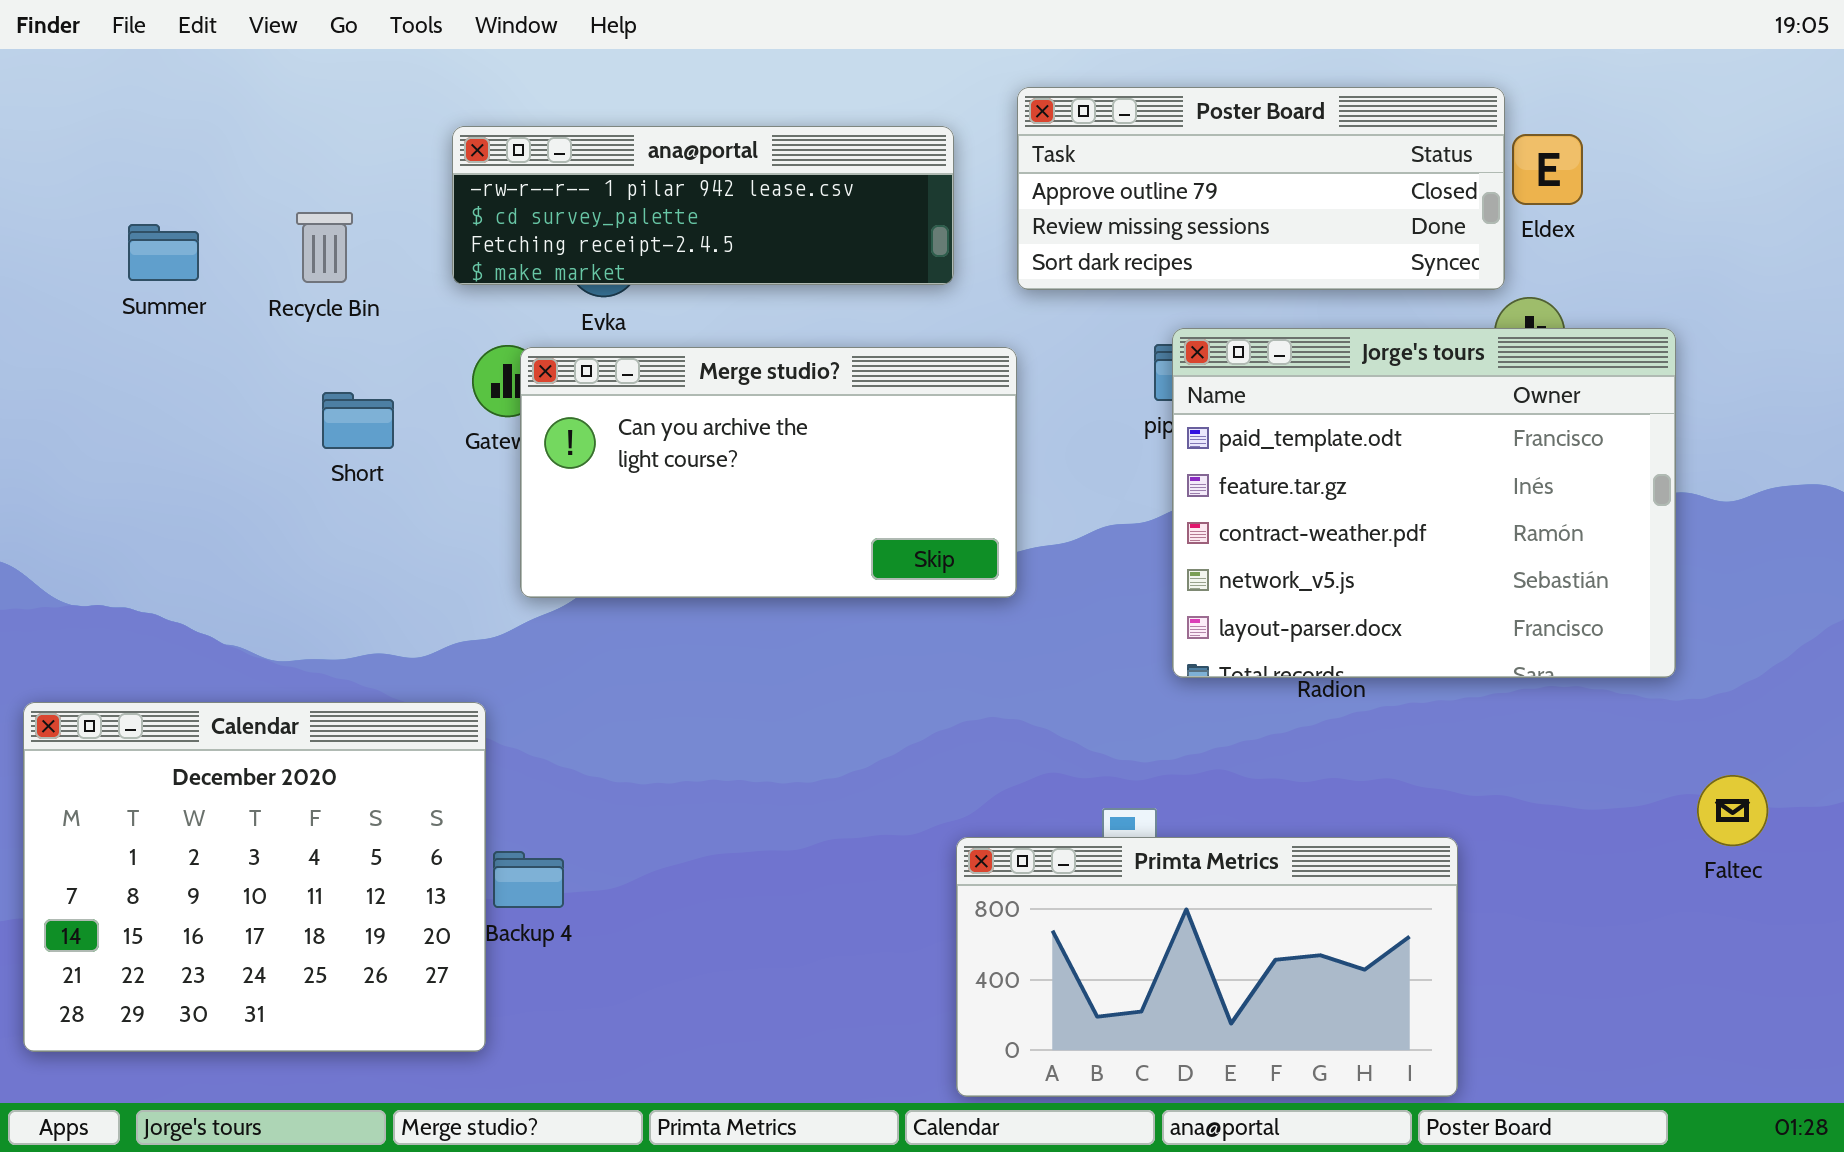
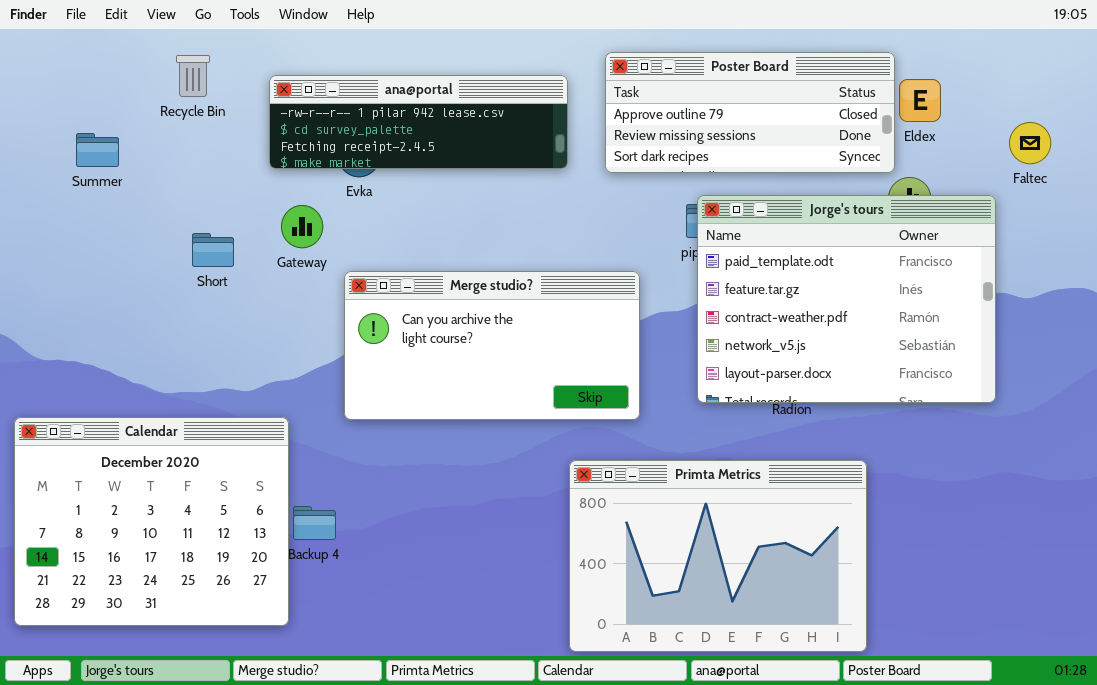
Recycle Bin: [296,212,353,283] -> [176,55,210,97], moved
Merge studio?: [520,347,1017,598] -> [344,271,640,420], moved
Faltec: [1697,775,1768,846] -> [1009,122,1051,164], moved
Primta Metrics: [956,837,1458,1097] -> [569,460,867,652], resized

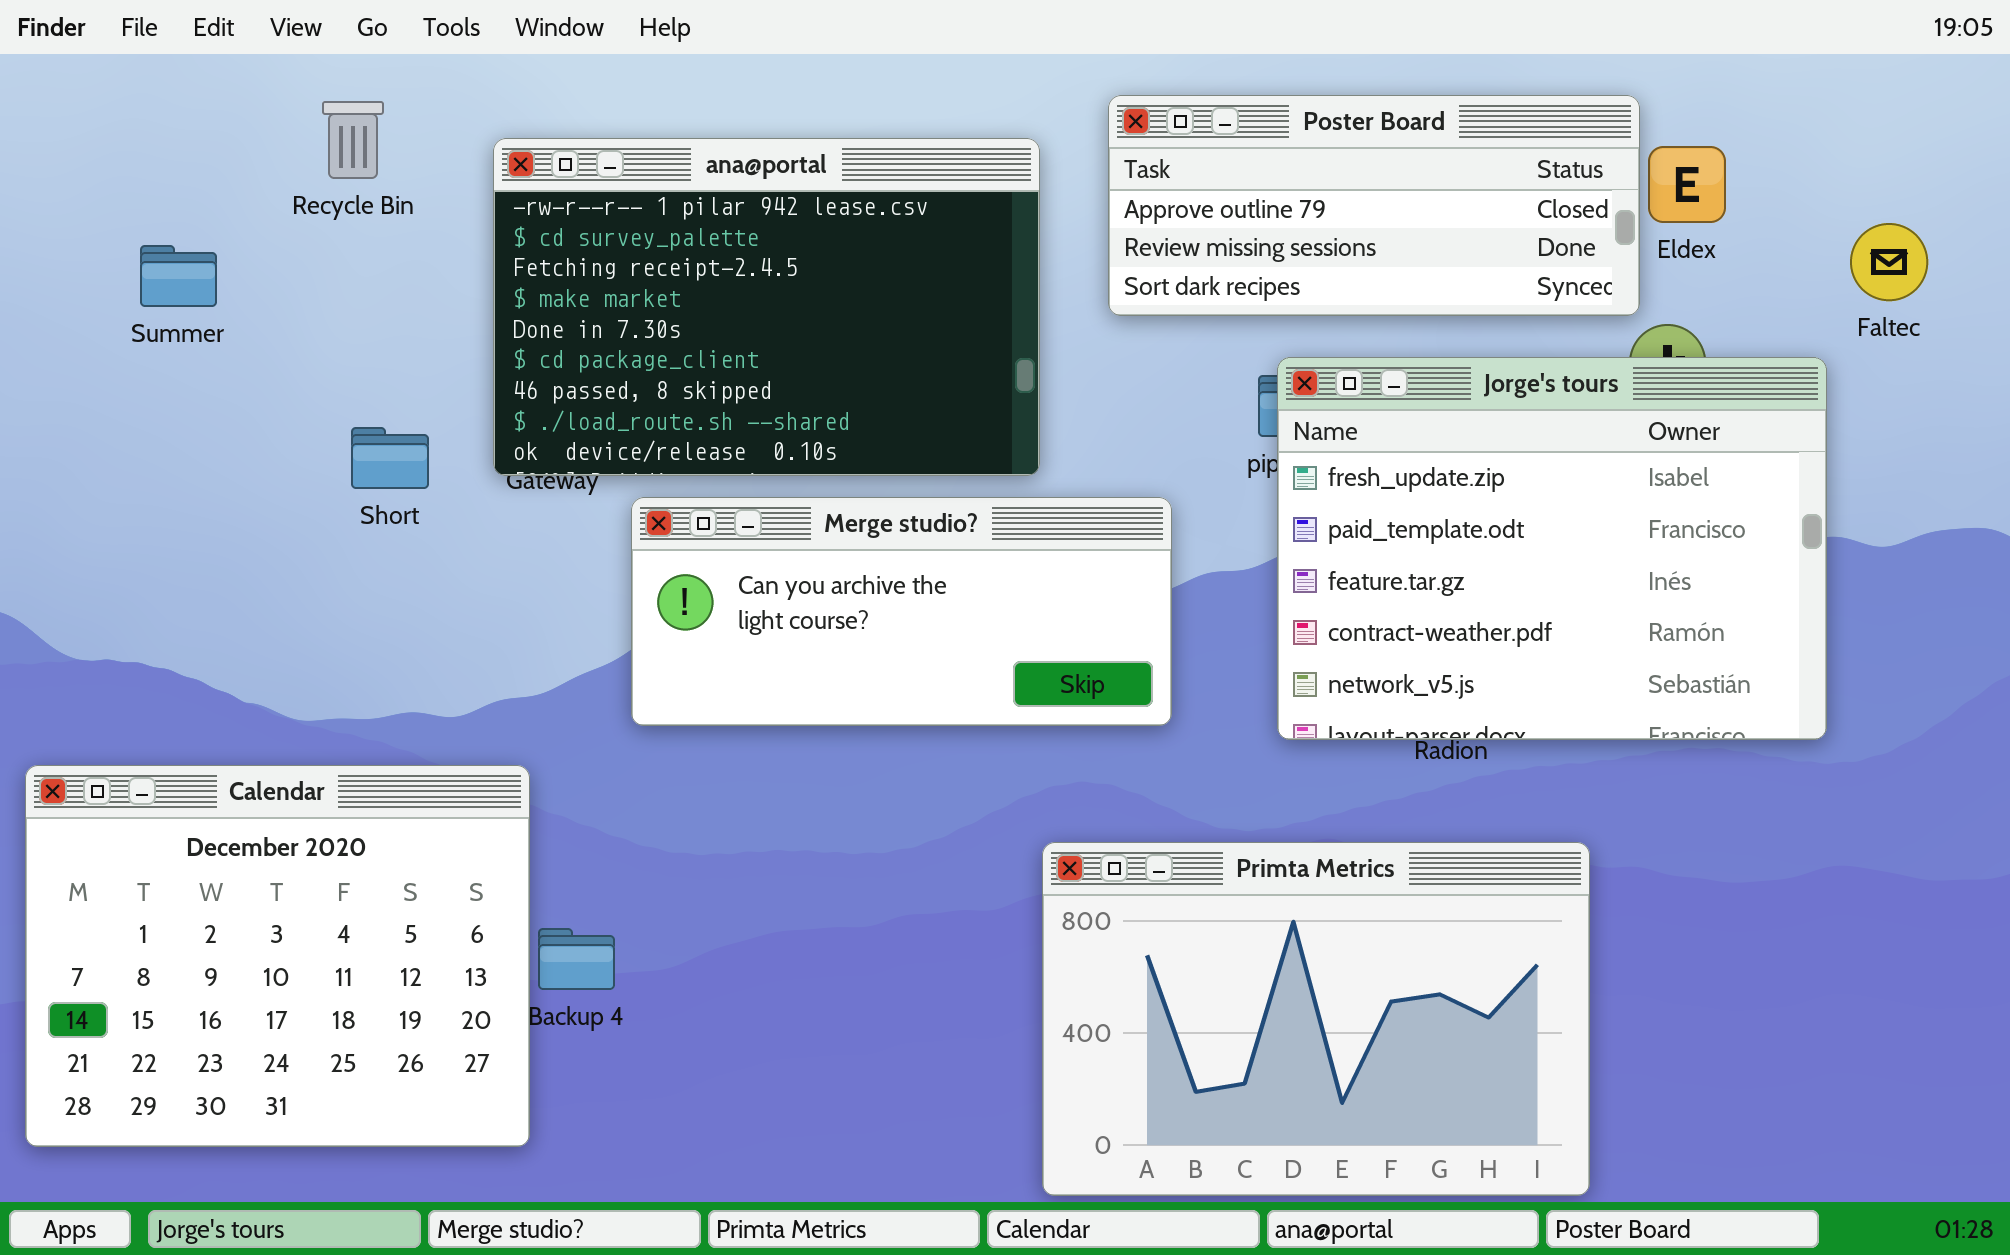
ana@portal: [269,75,568,169] -> [493,138,1040,476], resized
Jorge's tours: [697,195,996,403] -> [1277,357,1827,740], scrolled up 1 row
Merge studio?: [344,271,640,420] -> [631,497,1172,726], resized

